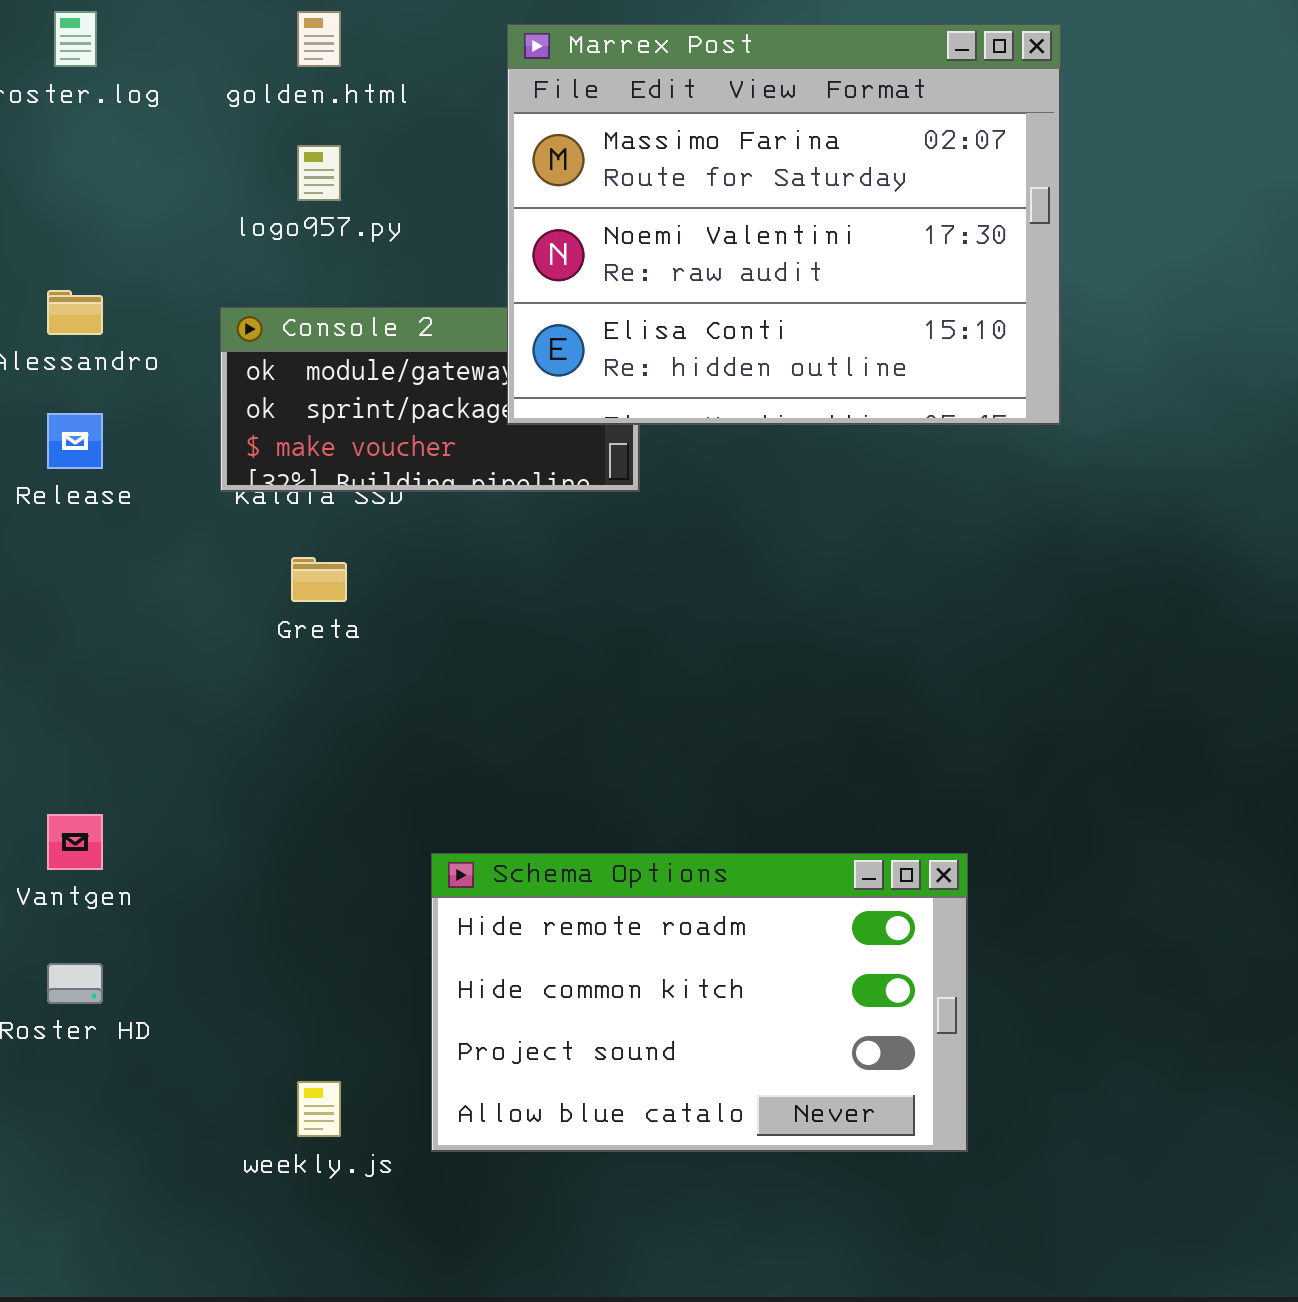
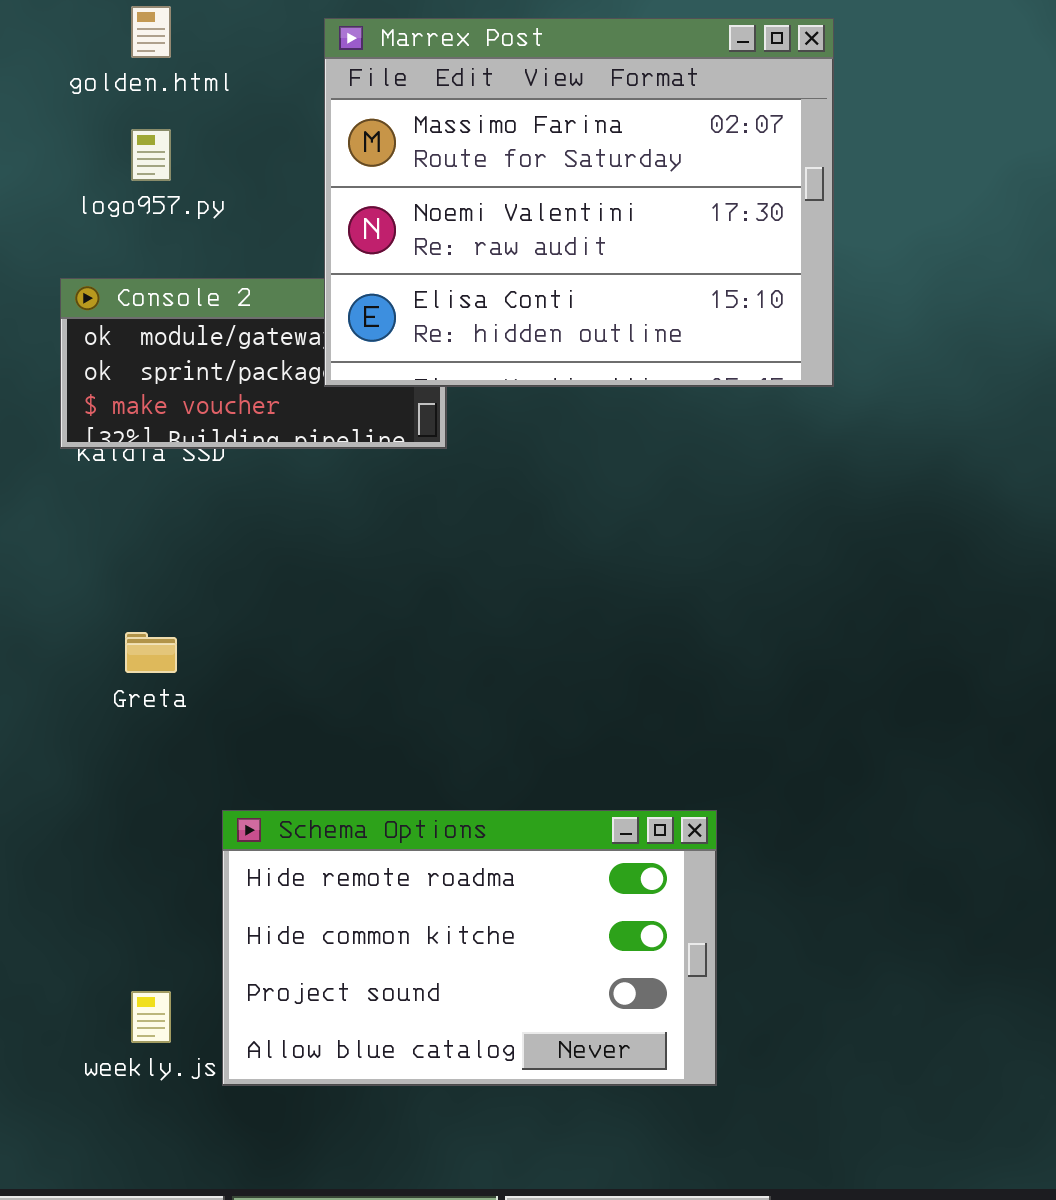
Greta: [291,557,347,602] -> [125,632,177,673], moved
Schema Options: [431,853,968,1152] -> [222,810,717,1086], moved

